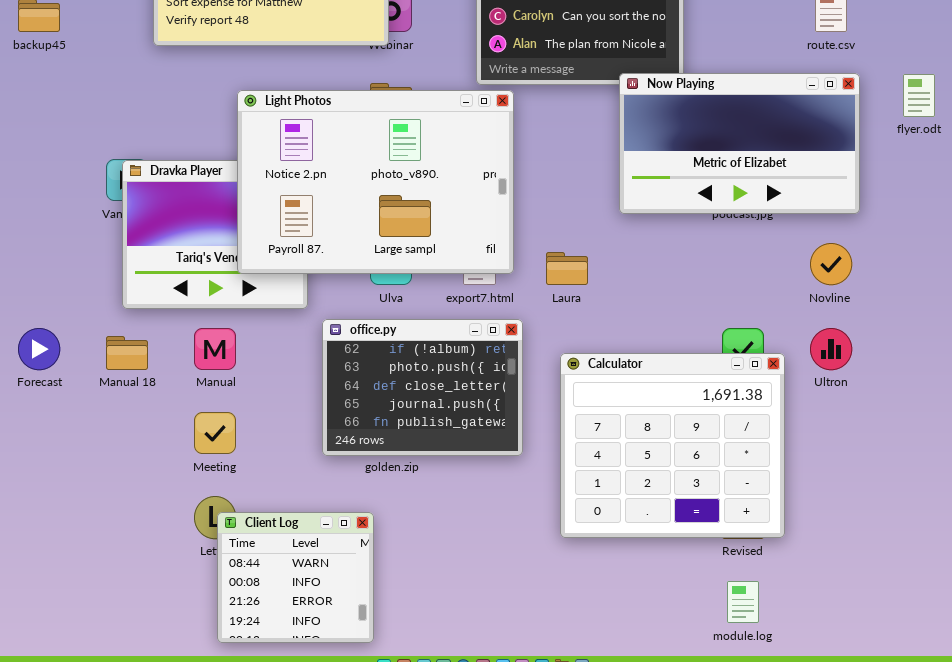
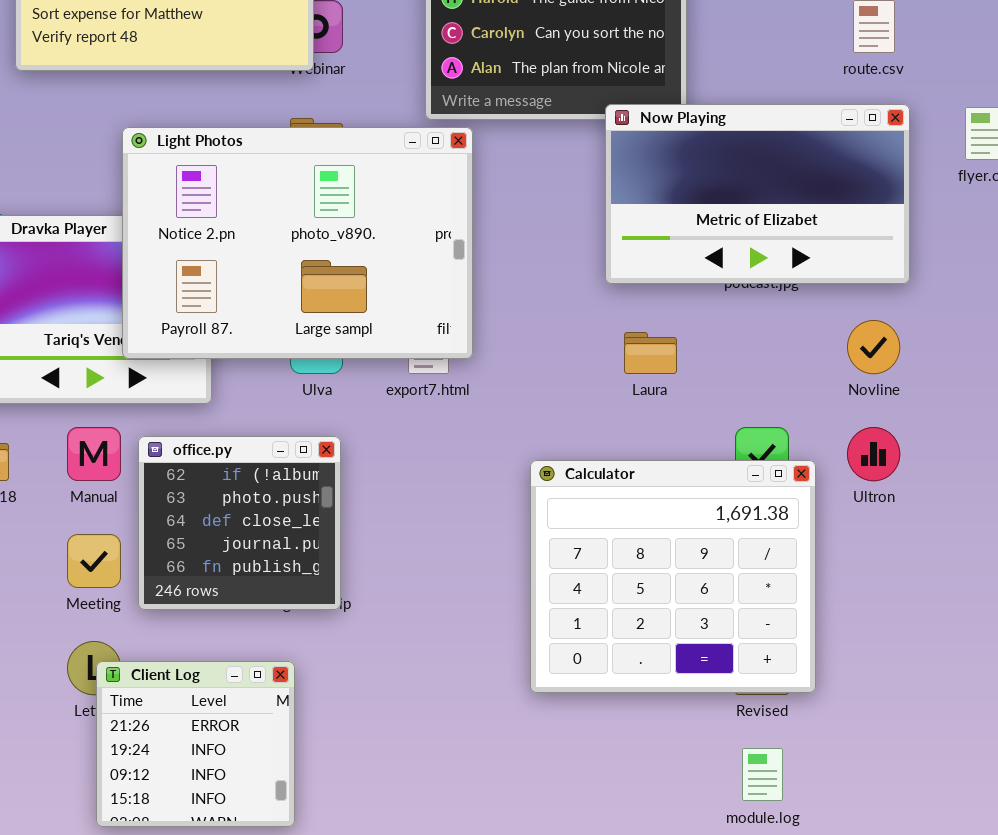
Laura: [546,252,588,285] -> [624,332,677,374], moved
office.py: [322,319,523,456] -> [138,436,341,610], moved, resized
Client Log: [217,512,374,643] -> [96,661,295,827], scrolled down 2 rows

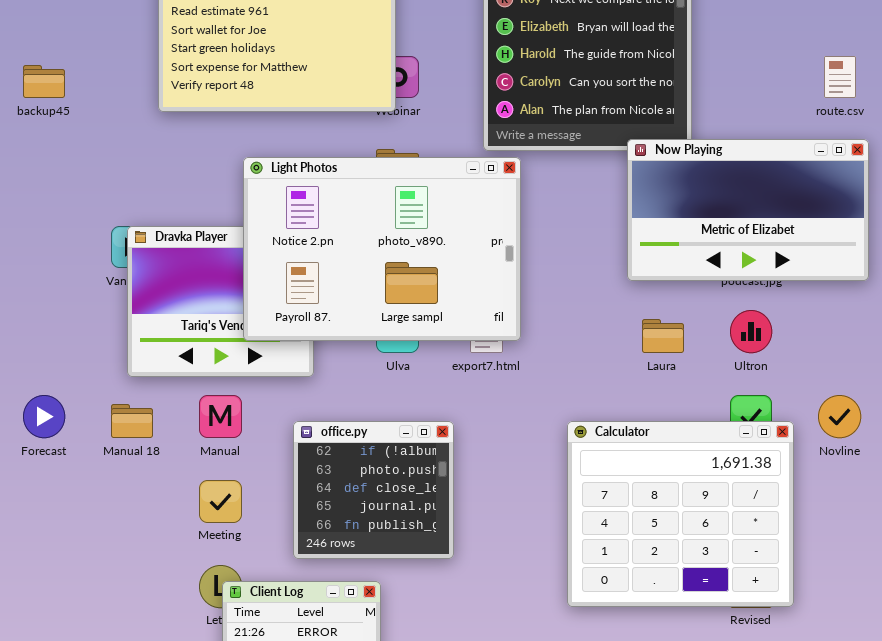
Novline: [847,320,900,374] -> [818,395,861,438], moved
Ultron: [847,427,900,481] -> [730,310,772,353], moved
office.py: [138,436,341,610] -> [293,421,454,559], moved

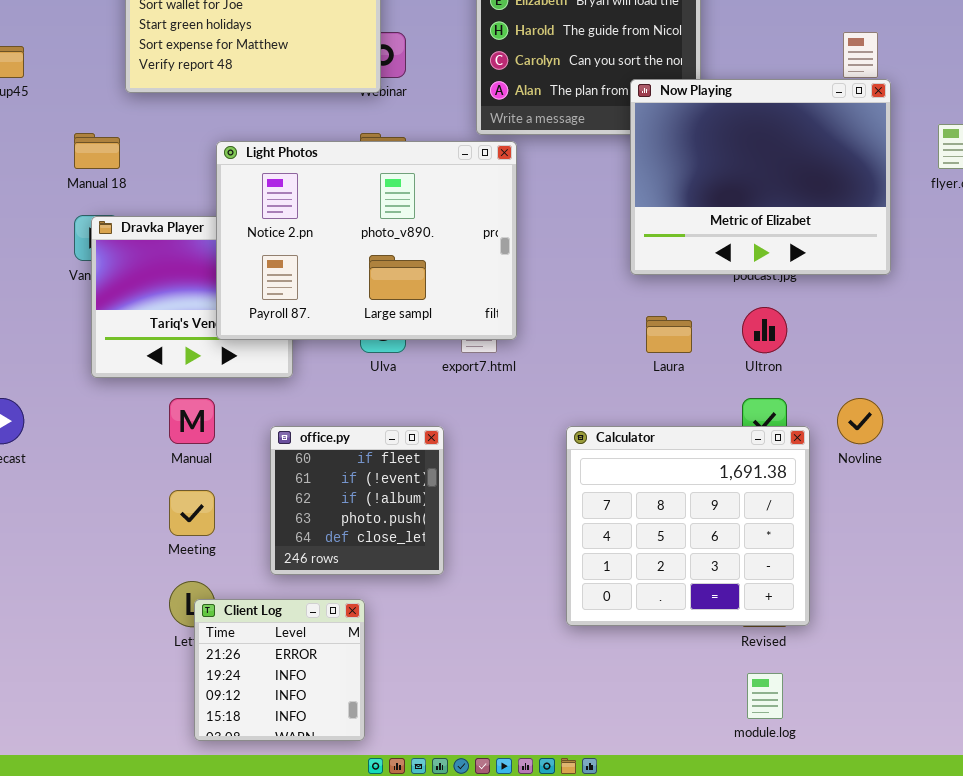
Now Playing: [627,139,869,281] -> [630,79,891,275], resized
Manual 18: [111,404,153,438] -> [74,133,120,169], moved
office.py: [293,421,454,559] -> [270,426,444,575], scrolled up 2 rows

